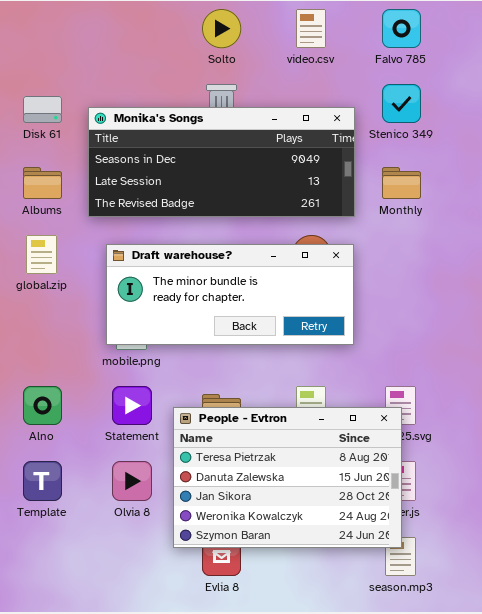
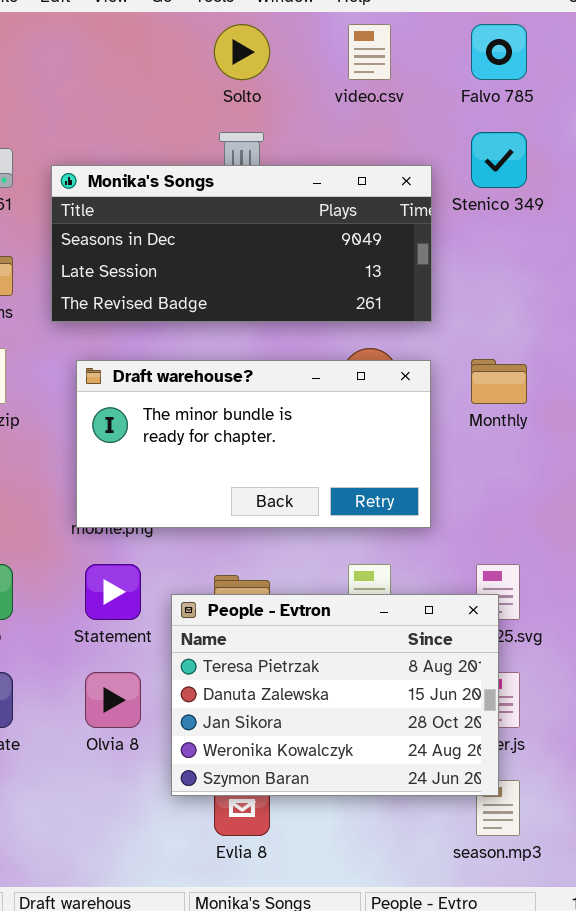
Monthly: [382,167,421,199] -> [471,359,527,404], moved
Draft warehouse?: [106,244,354,345] -> [76,360,431,528], resized

